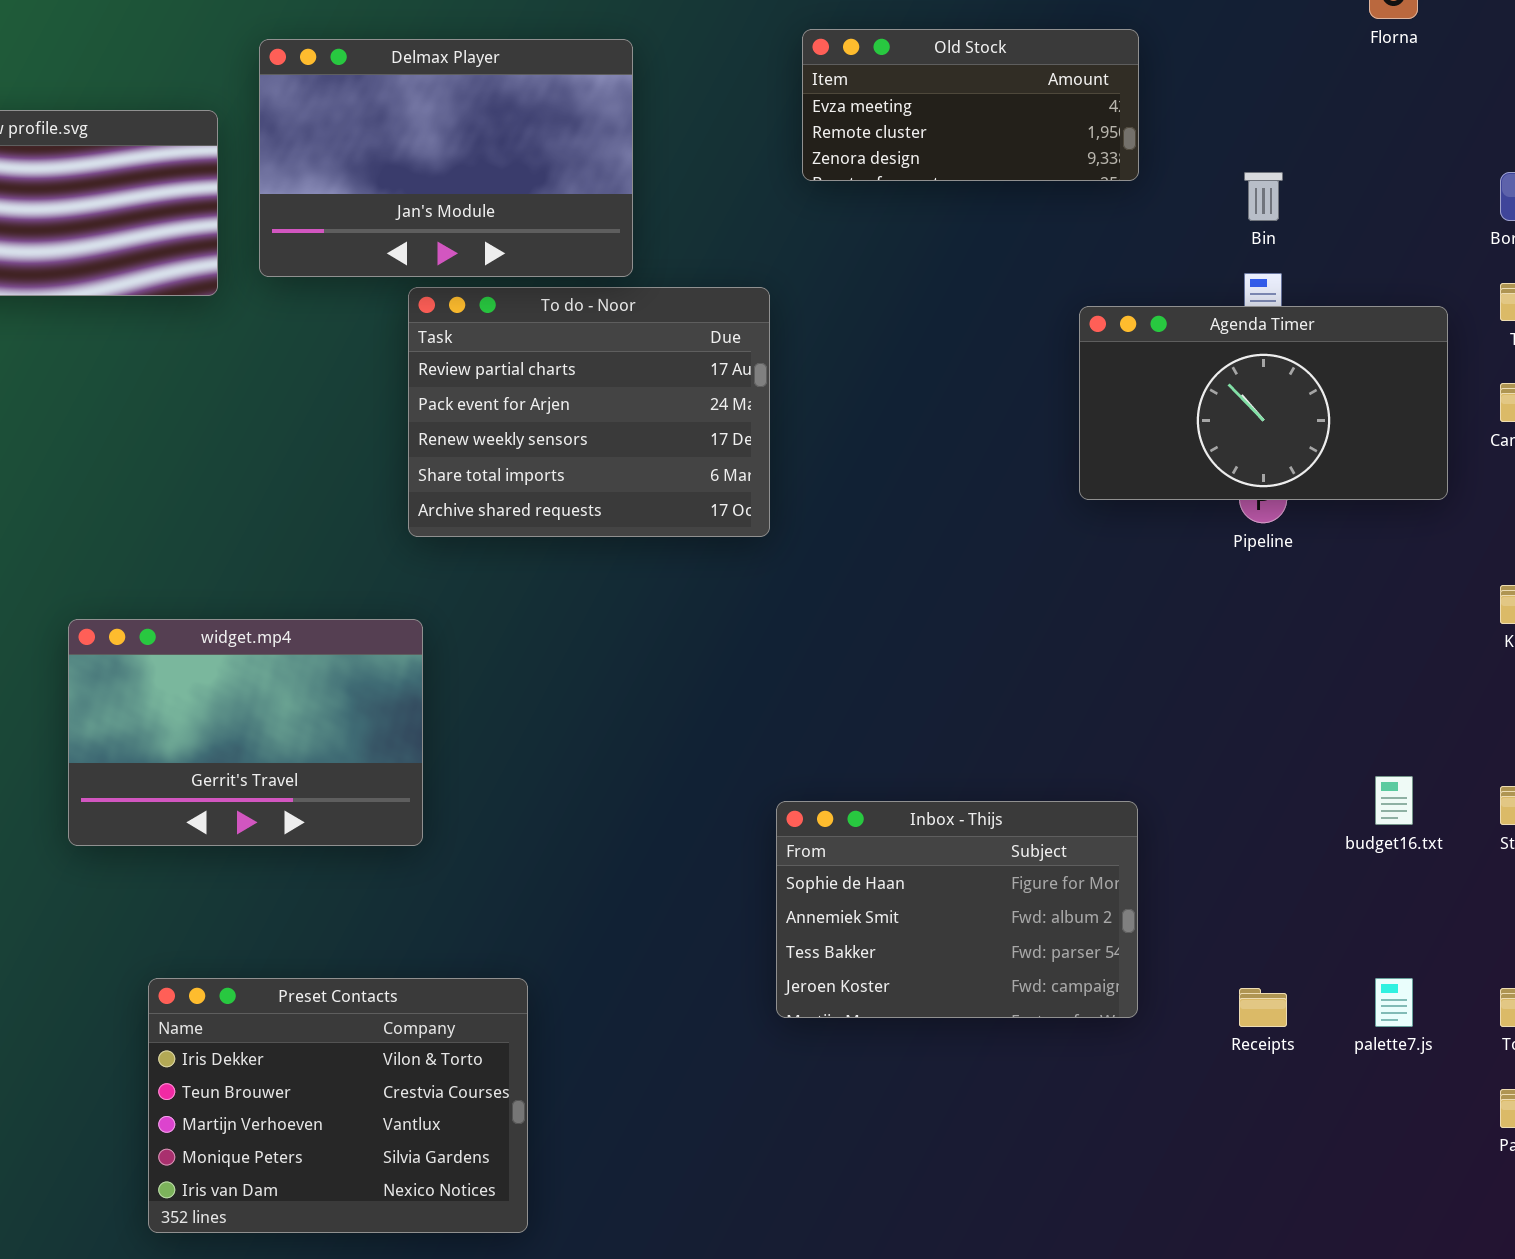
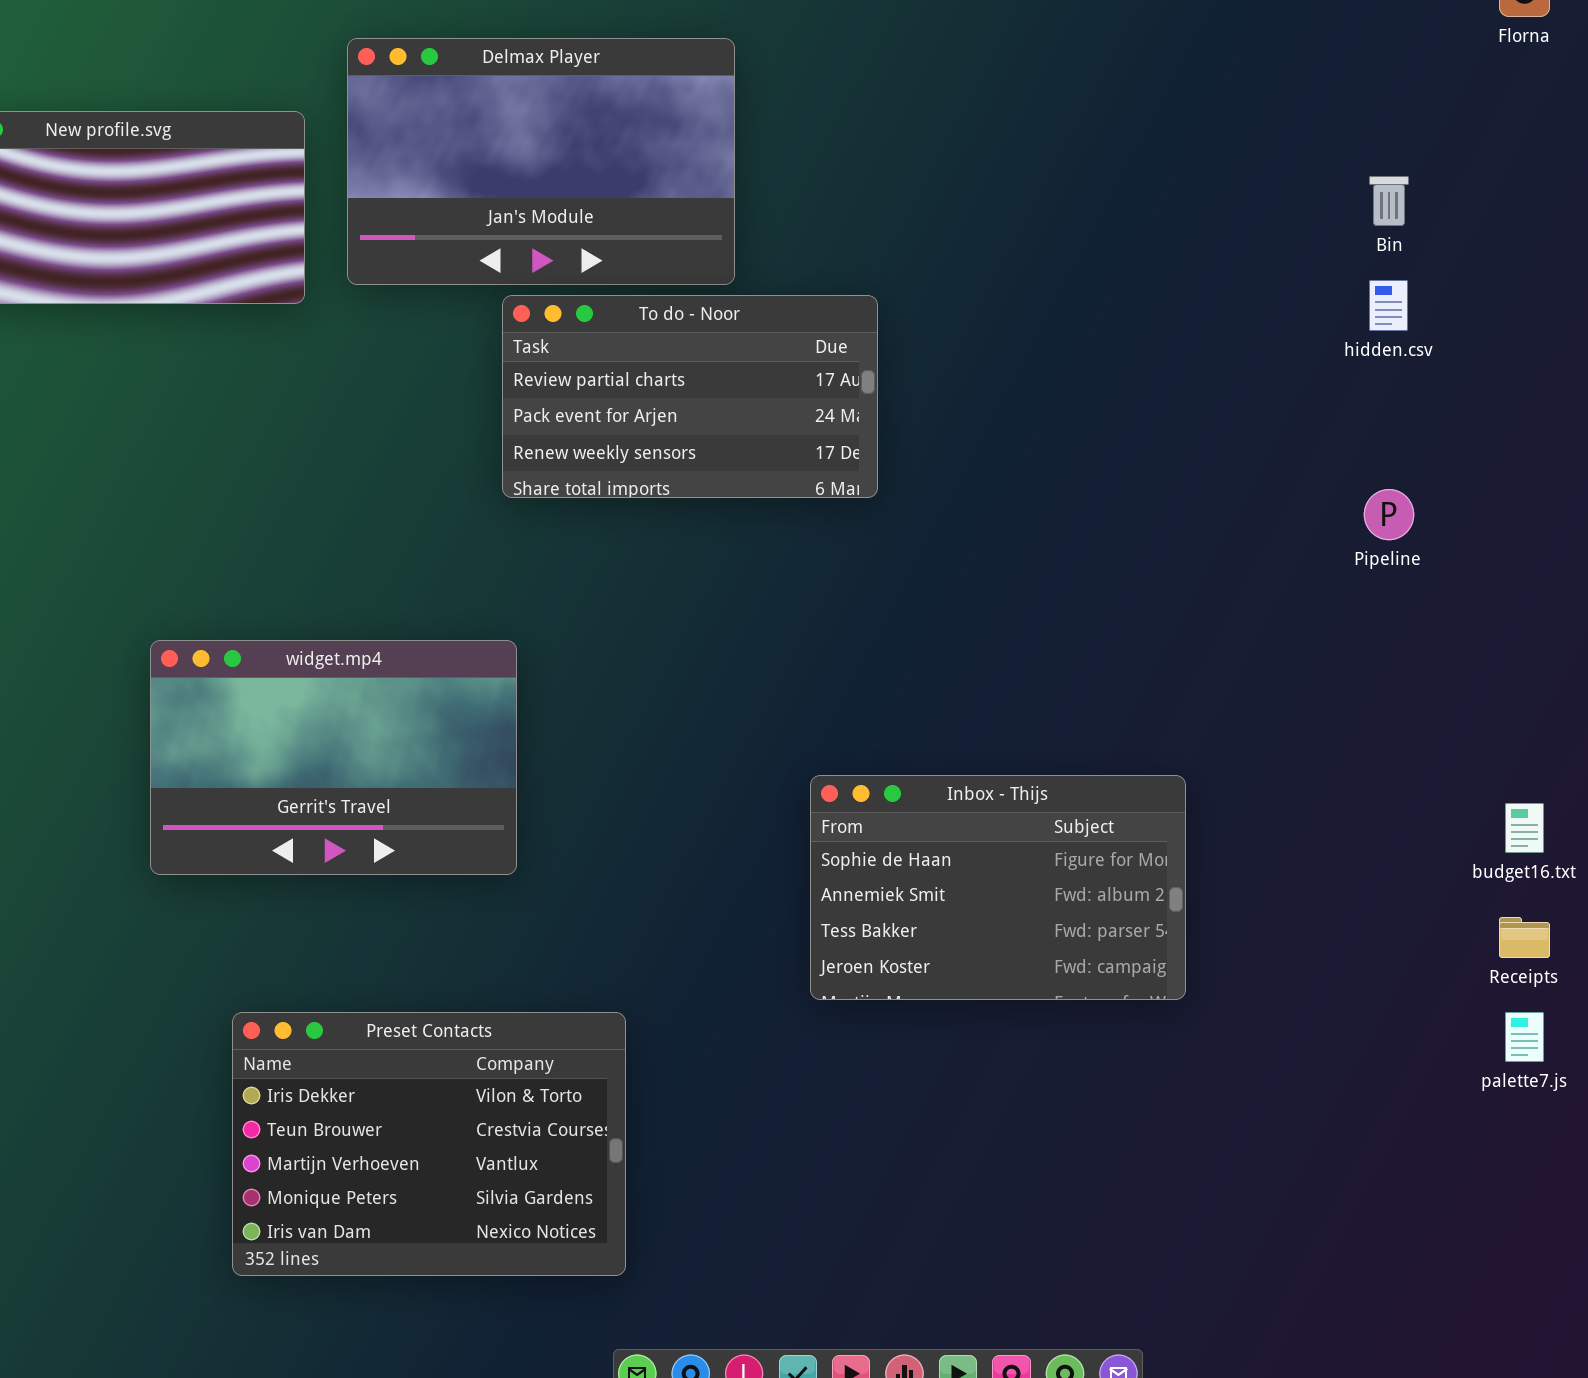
Old Stock: [802,29,1139,181] -> none, closed
To do - Noor: [408,287,770,537] -> [502,295,878,498], resized
Agenda Timer: [1079,306,1448,500] -> none, closed
Inbox - Thijs: [776,801,1138,1018] -> [810,775,1186,1000], moved
Receipts: [1239,988,1287,1027] -> [1499,917,1550,958], moved

